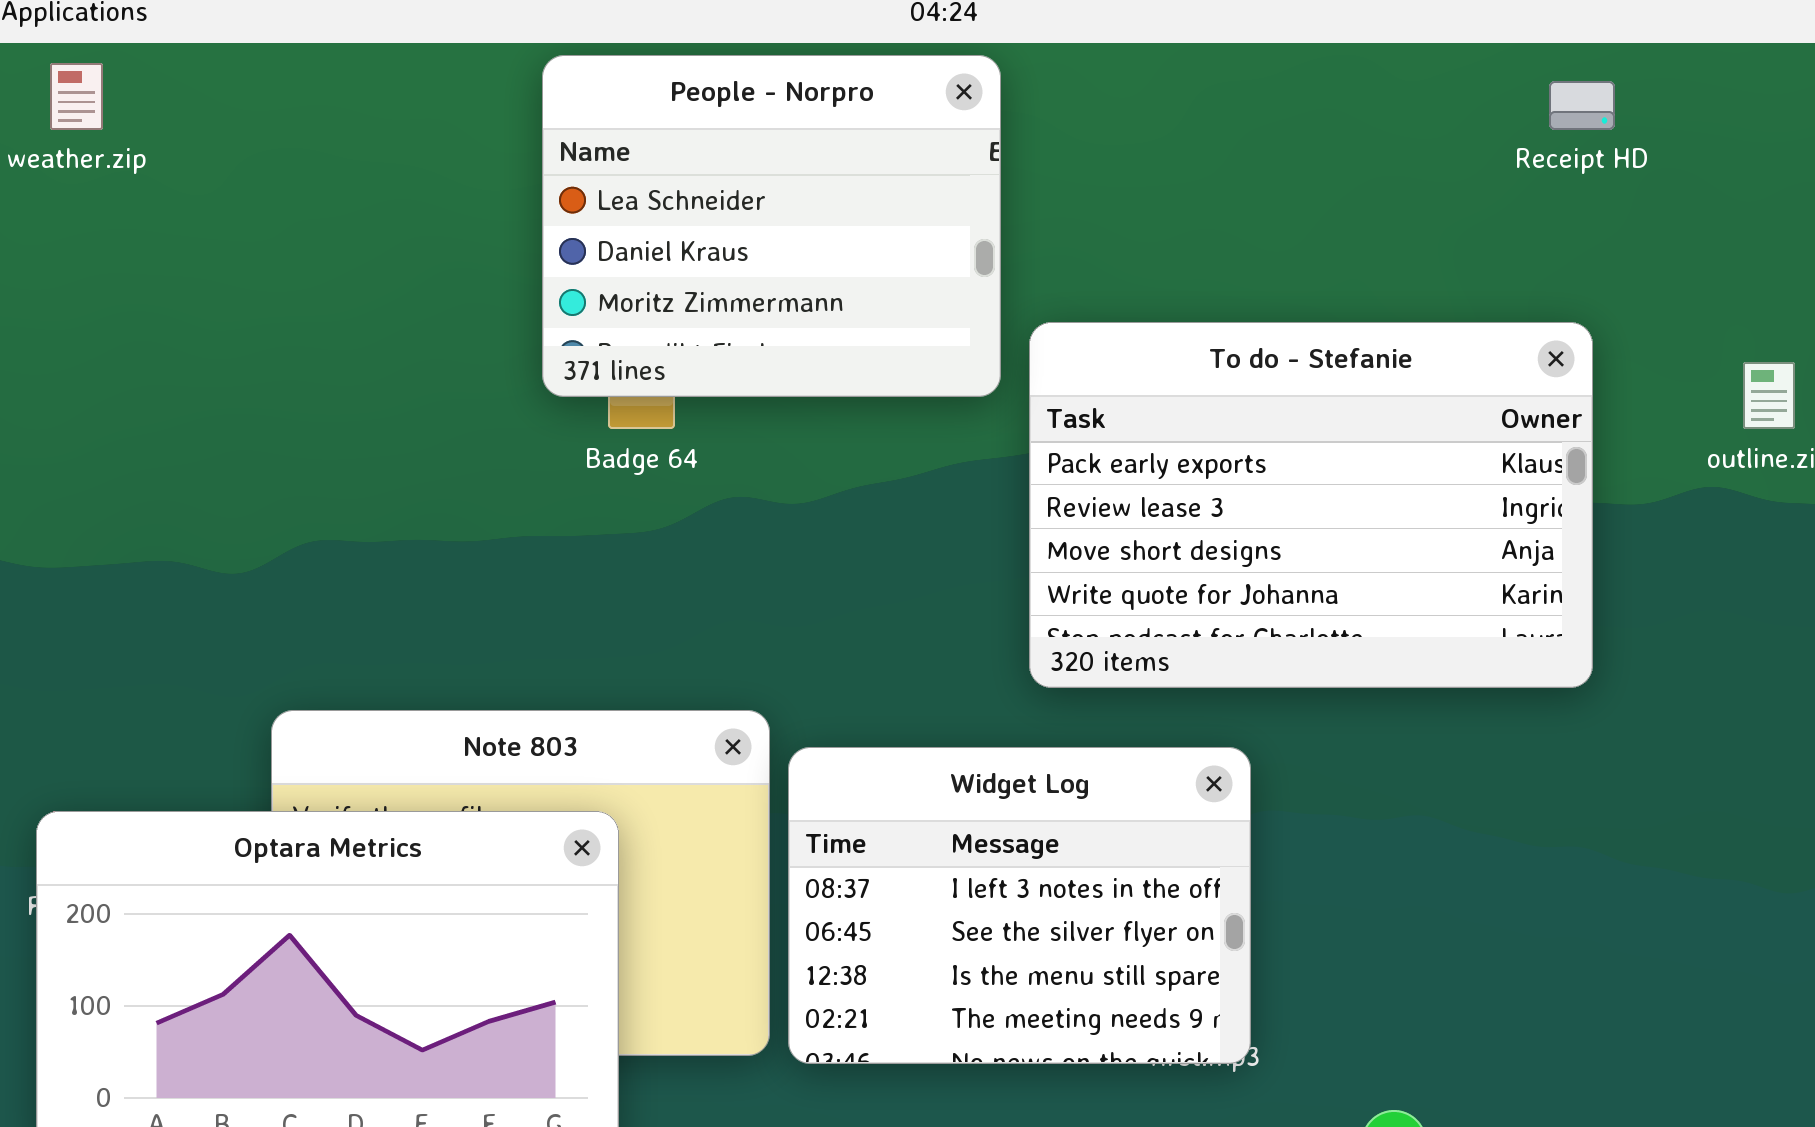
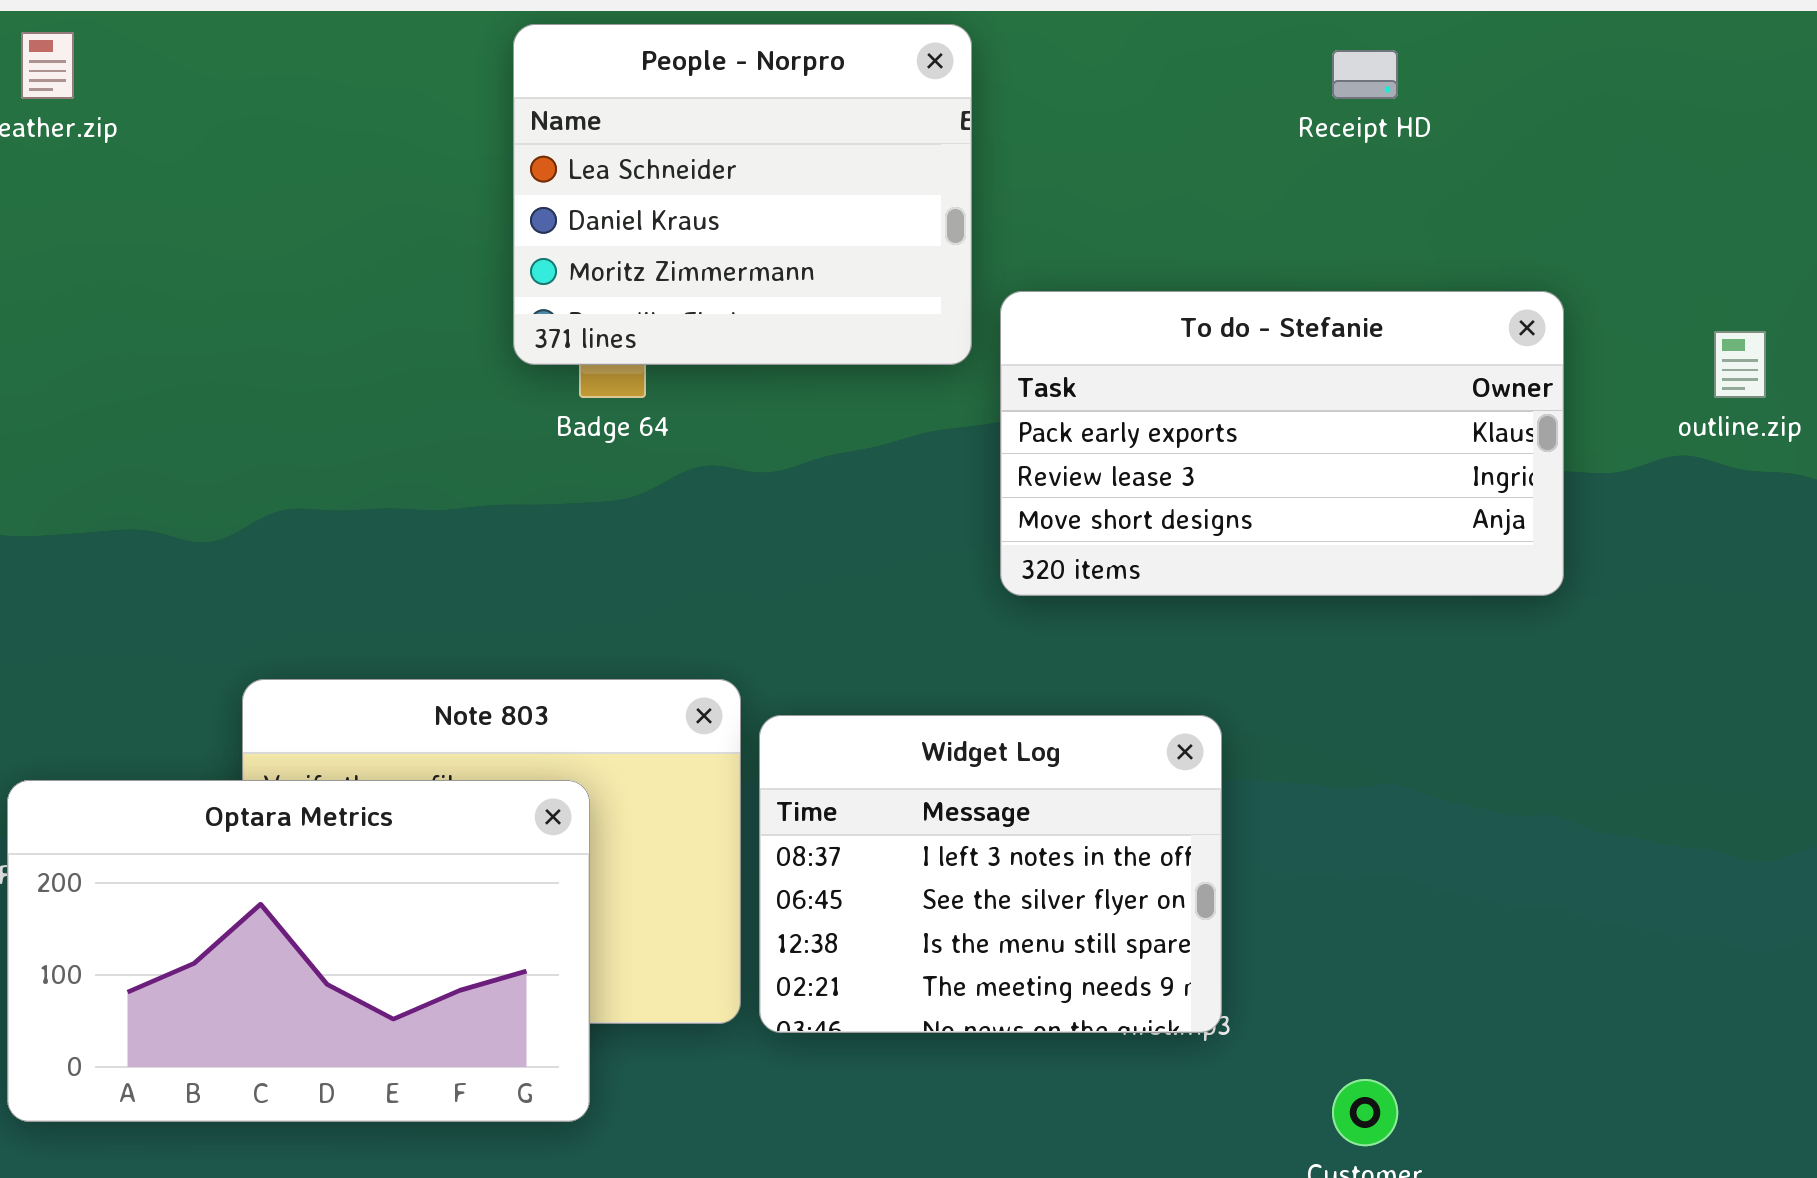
Receipt HD: [1549,81,1615,130] -> [1332,50,1398,99], moved
To do - Stefanie: [1029,322,1593,688] -> [1000,291,1564,596], resized

